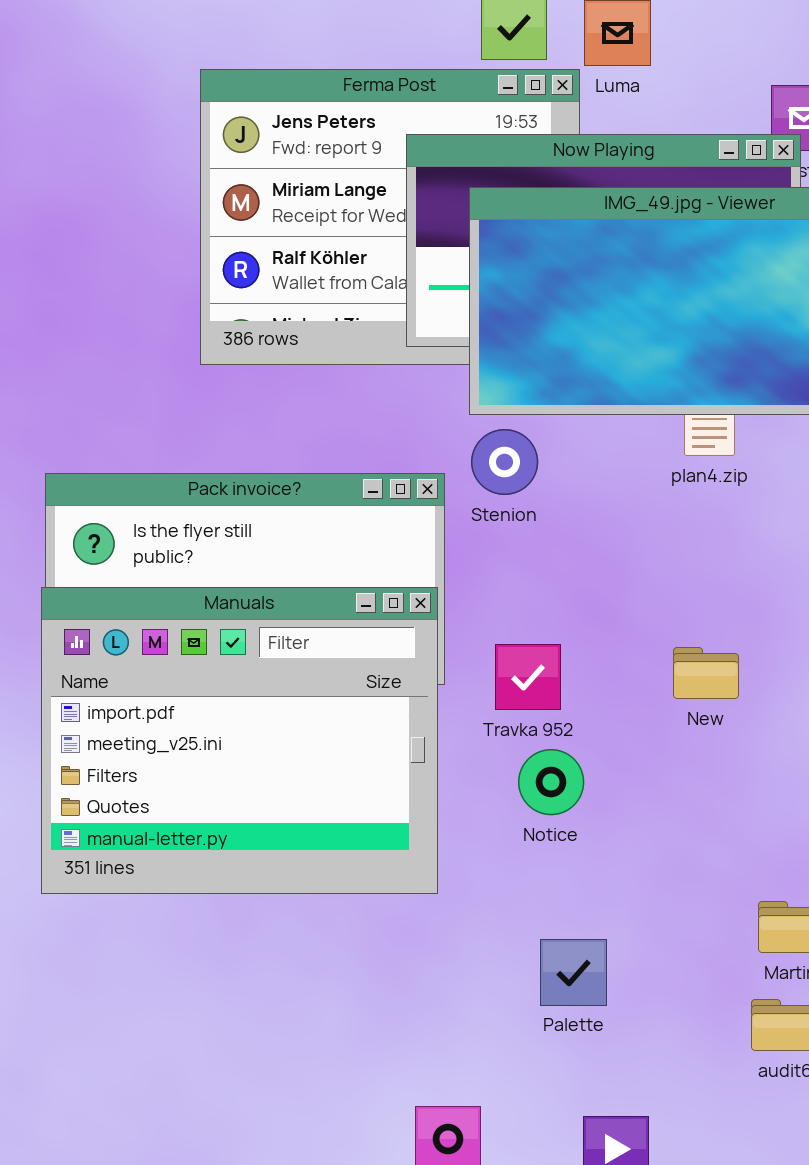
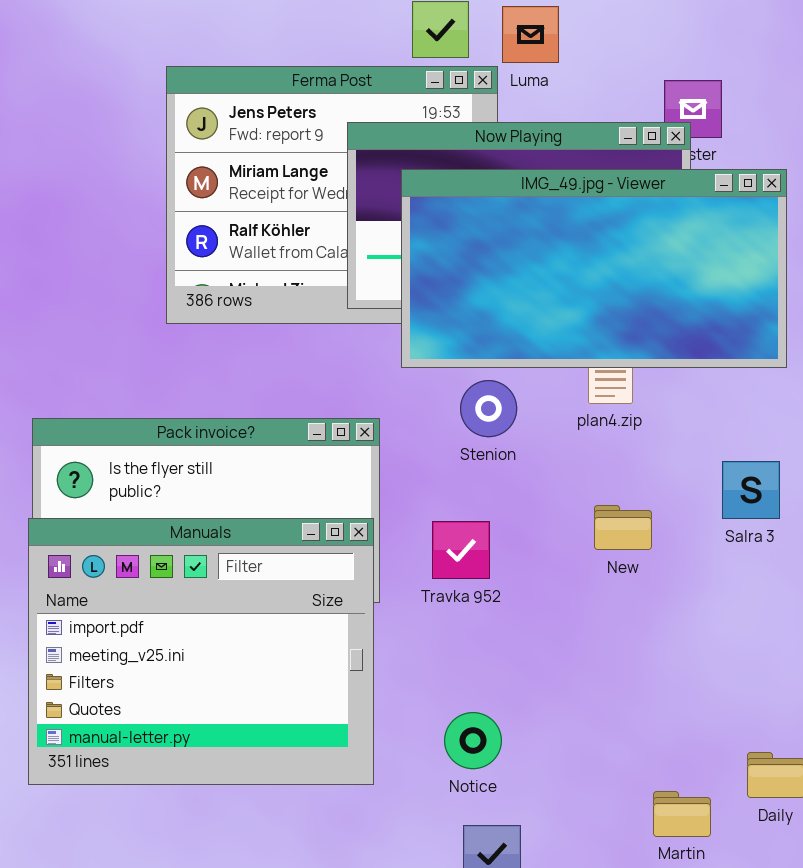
Stenion: [471,429,538,495] -> [460,380,517,437], moved
Travka 952: [495,644,561,710] -> [432,521,490,579], moved
New: [673,647,739,699] -> [594,505,652,550], moved
Notice: [518,749,584,815] -> [444,712,502,769], moved

